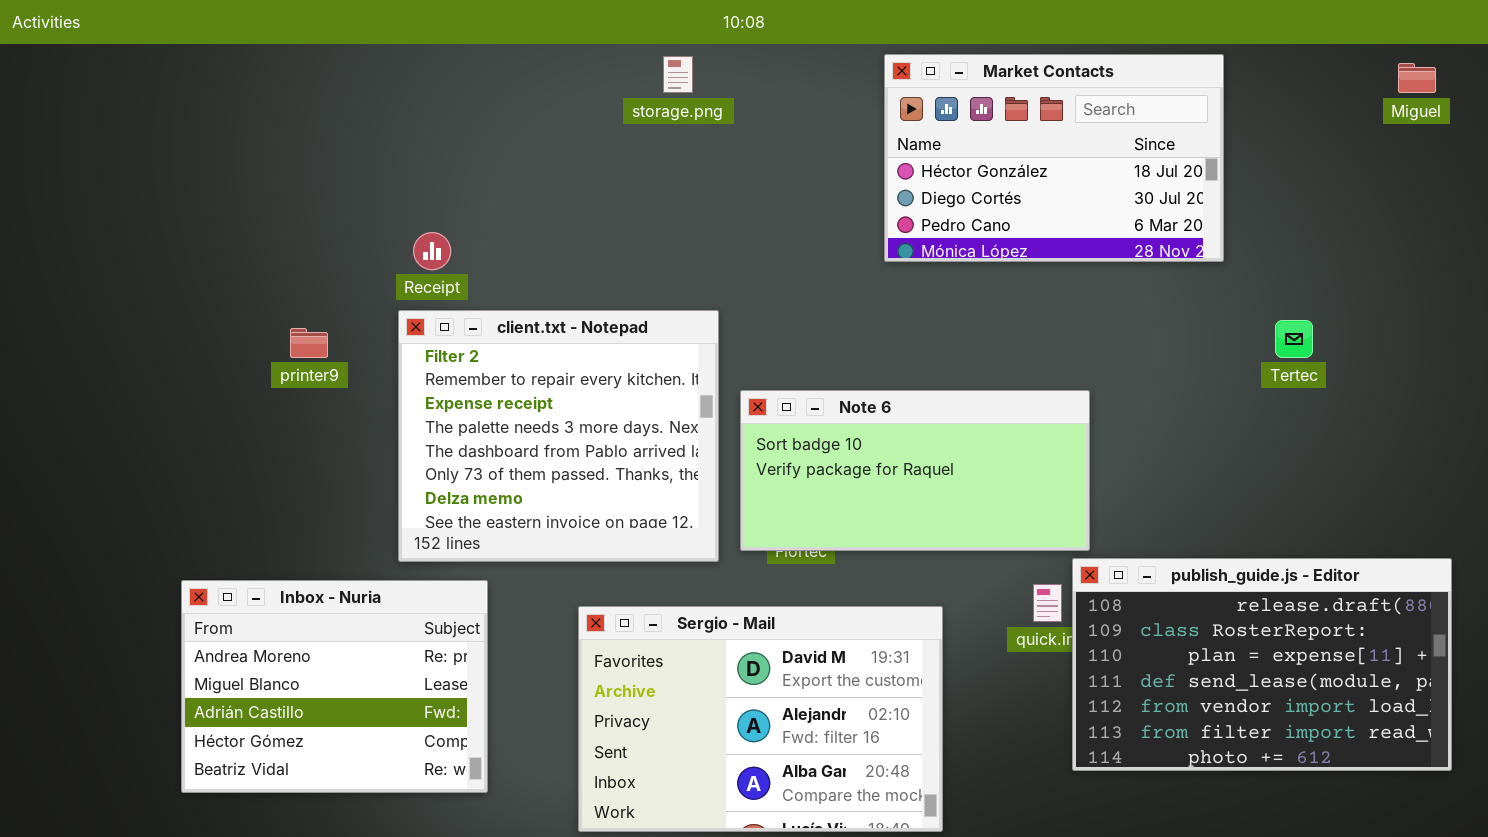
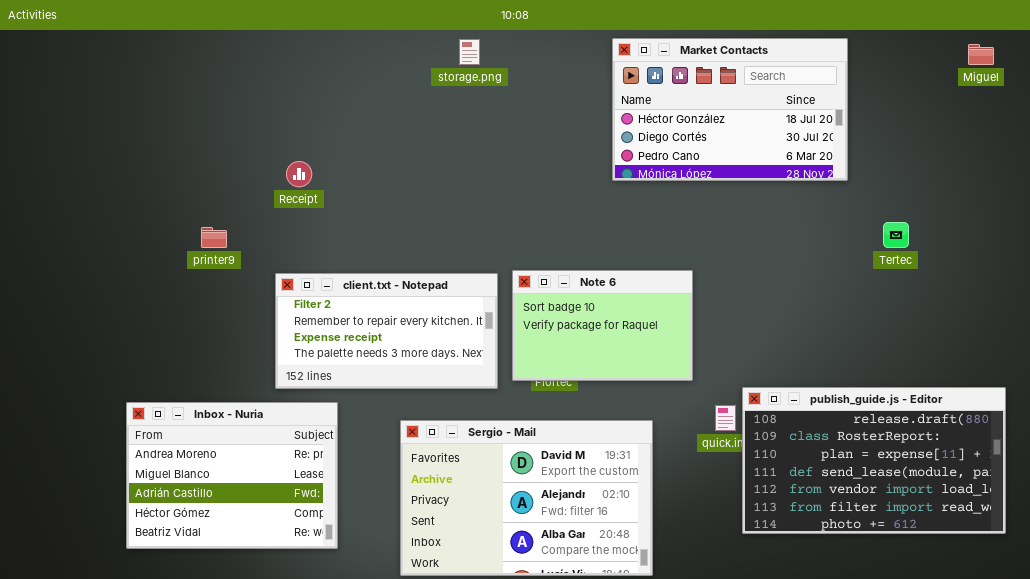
client.txt - Notepad: [398,310,719,562] -> [275,273,498,389], resized
Note 6: [740,390,1090,551] -> [512,270,693,381], resized

